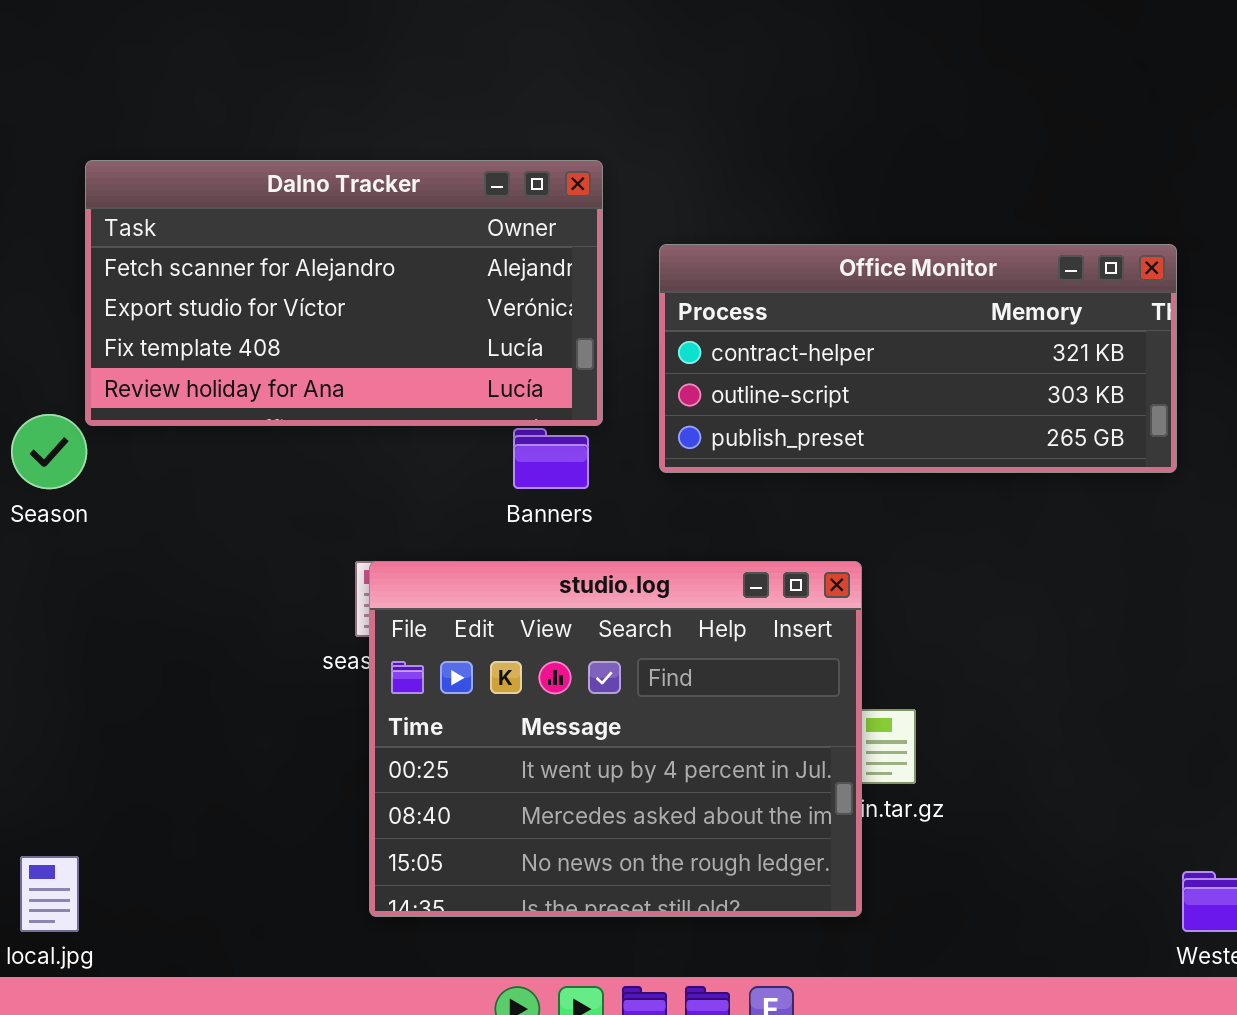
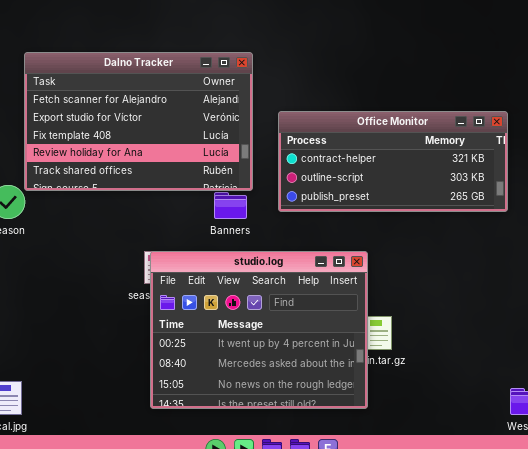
Dalno Tracker: [85,160,603,426] -> [24,52,253,191], resized

